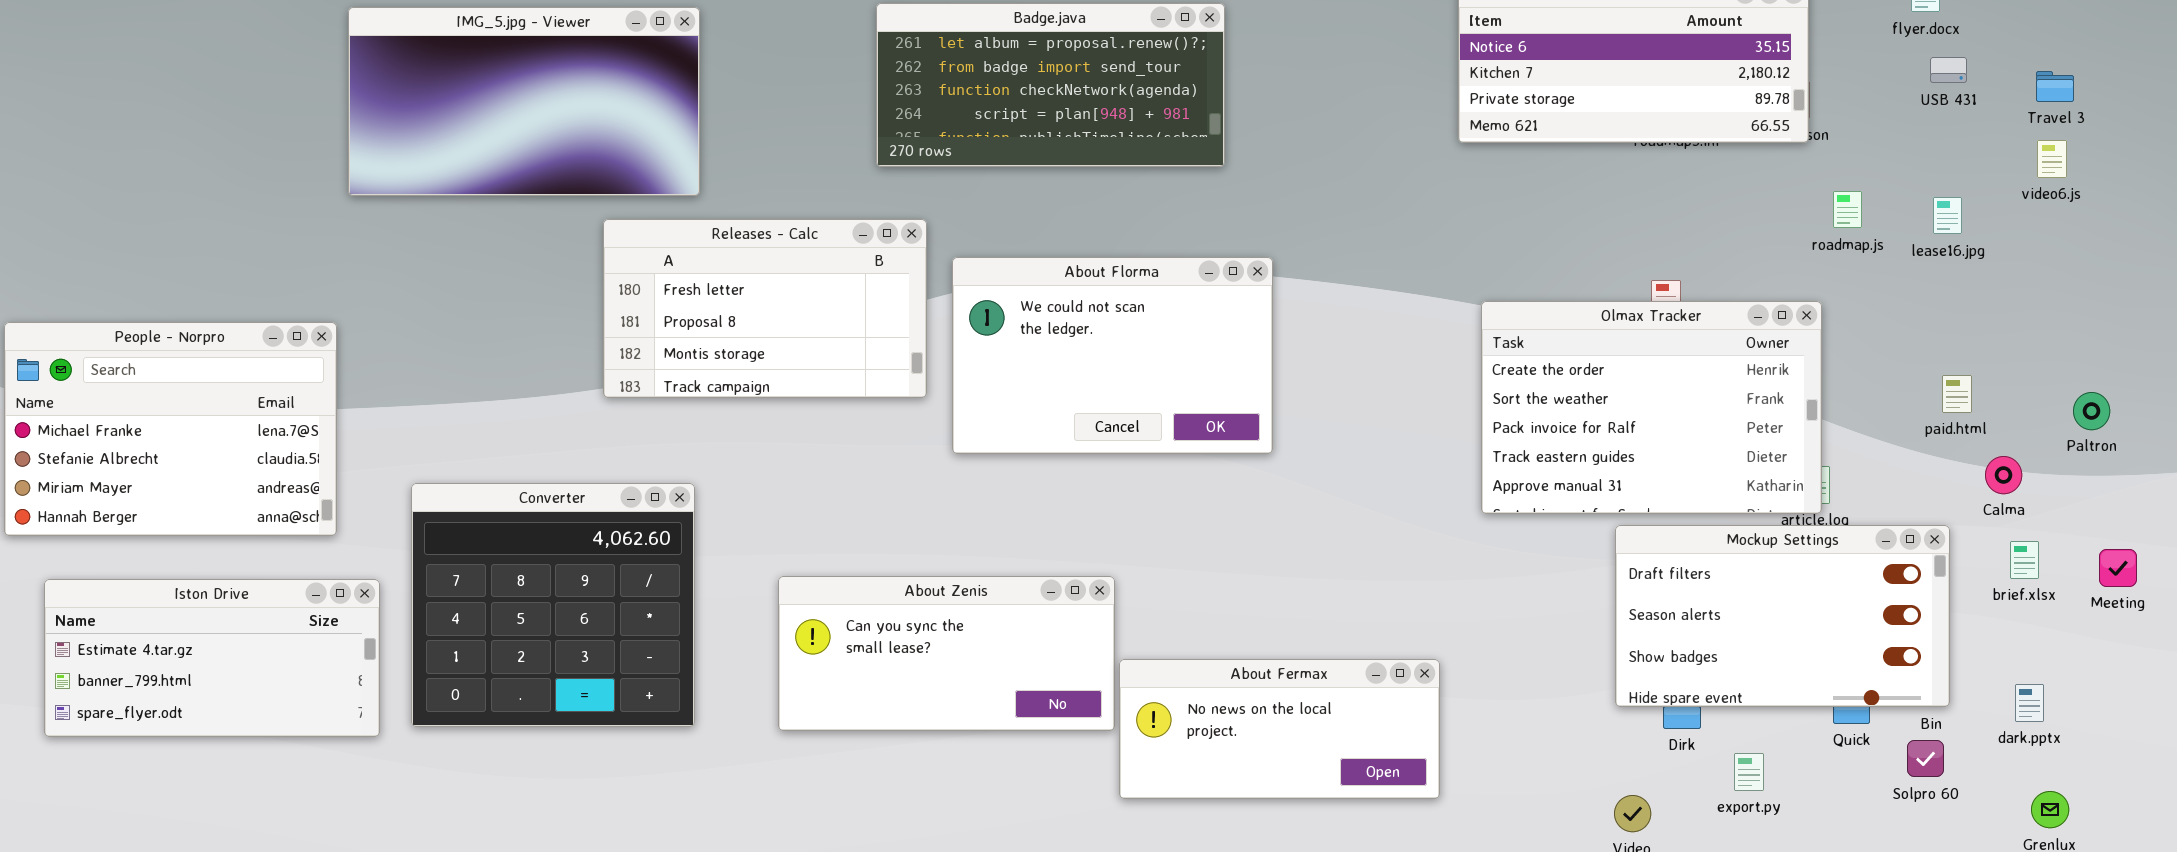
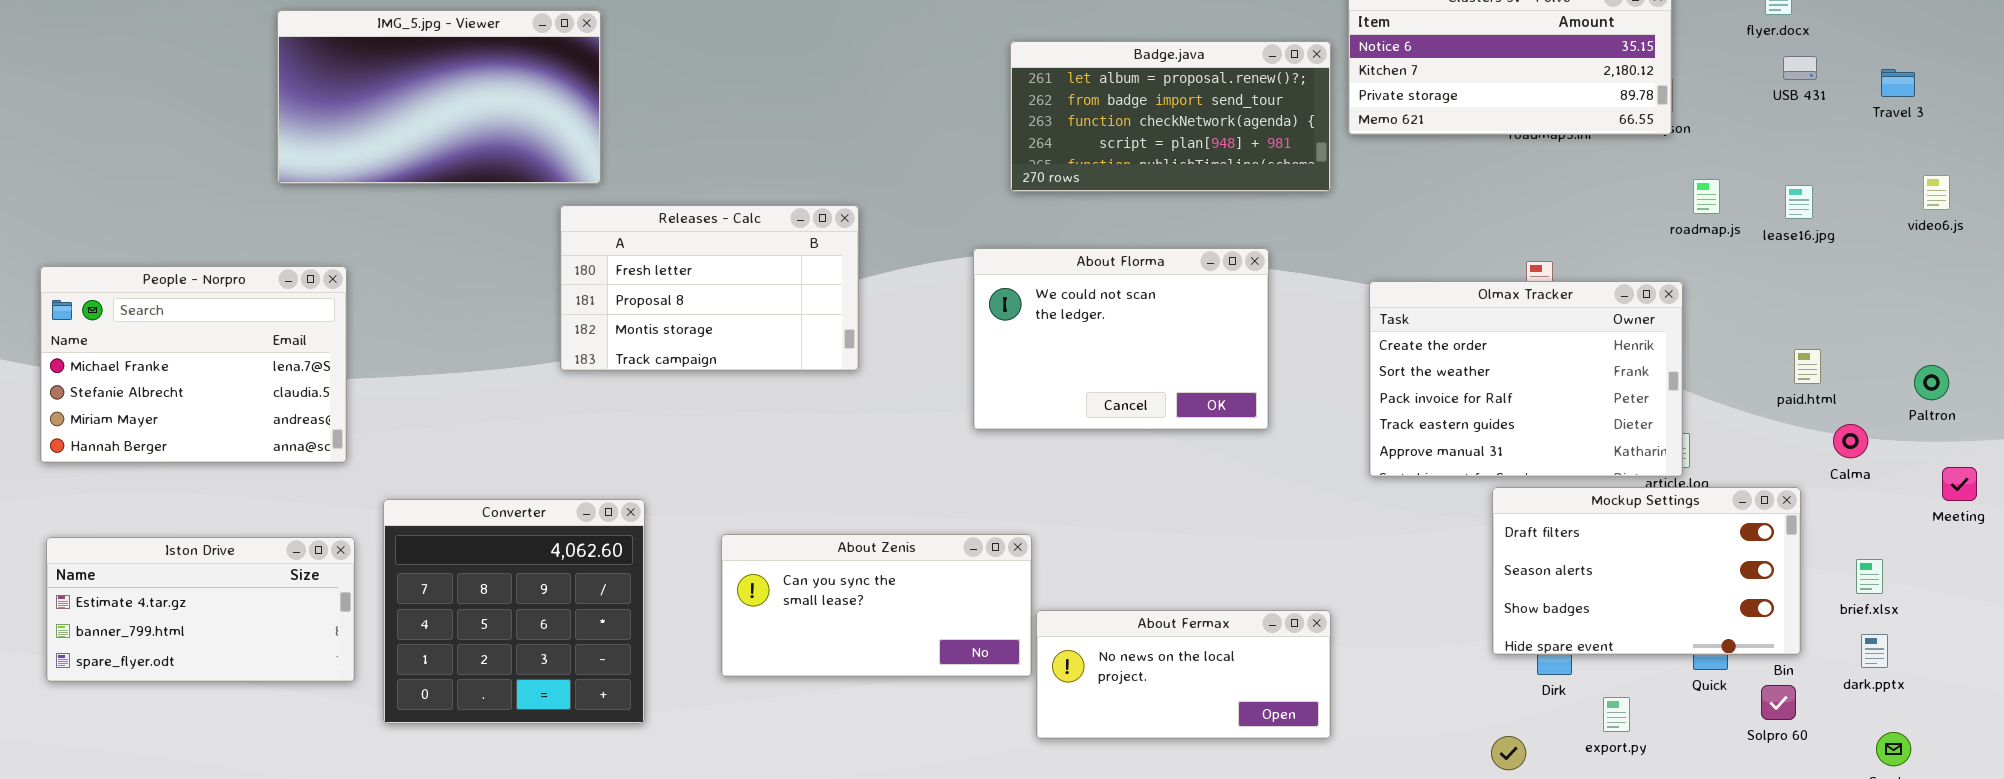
Badge.java: [876,3,1225,167] -> [1010,41,1331,192], moved
IMG_5.jpg - Viewer: [348,7,700,196] -> [277,10,601,184], moved
video6.js: [2037,140,2067,178] -> [1923,175,1950,210], moved
About Florma: [952,257,1273,454] -> [973,248,1269,430], moved
People - Norpro: [4,322,337,536] -> [40,266,347,463], moved
Converter: [411,483,695,727] -> [383,499,645,724], moved
brief.xlsx: [2010,541,2039,579] -> [1856,559,1883,594], moved
Meeting: [2099,549,2137,587] -> [1942,467,1977,501], moved

